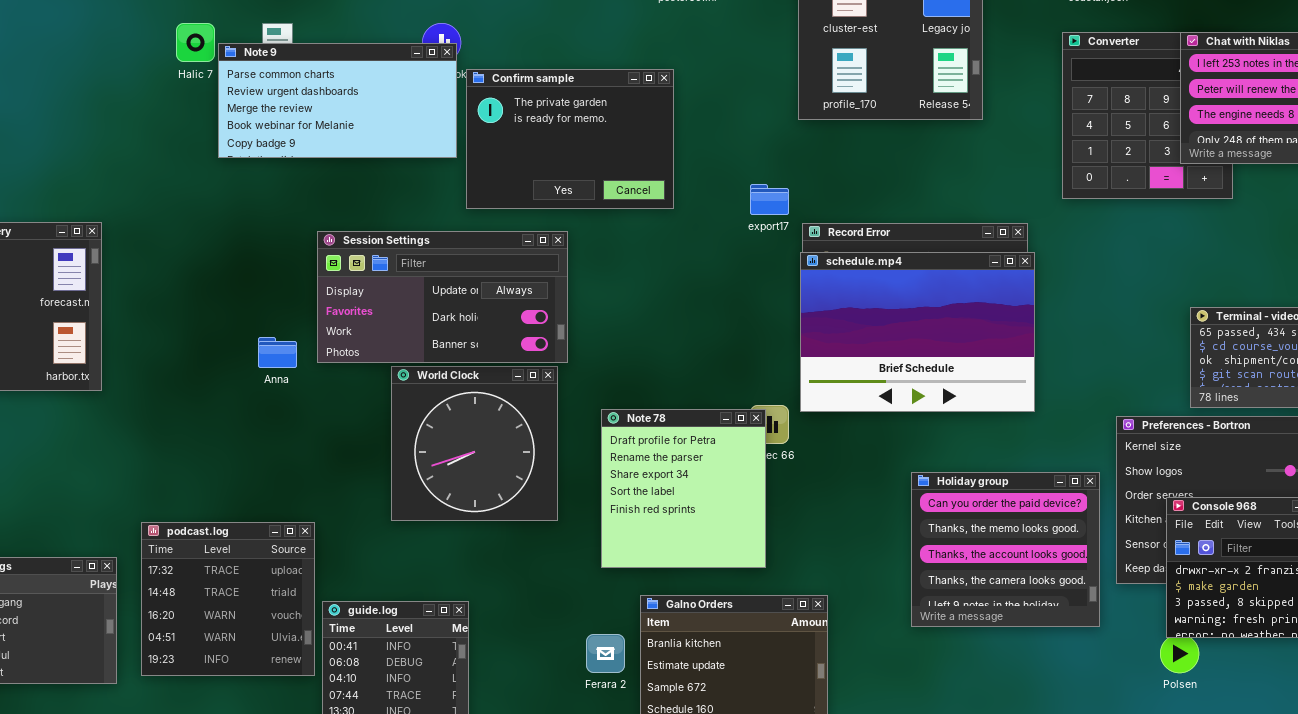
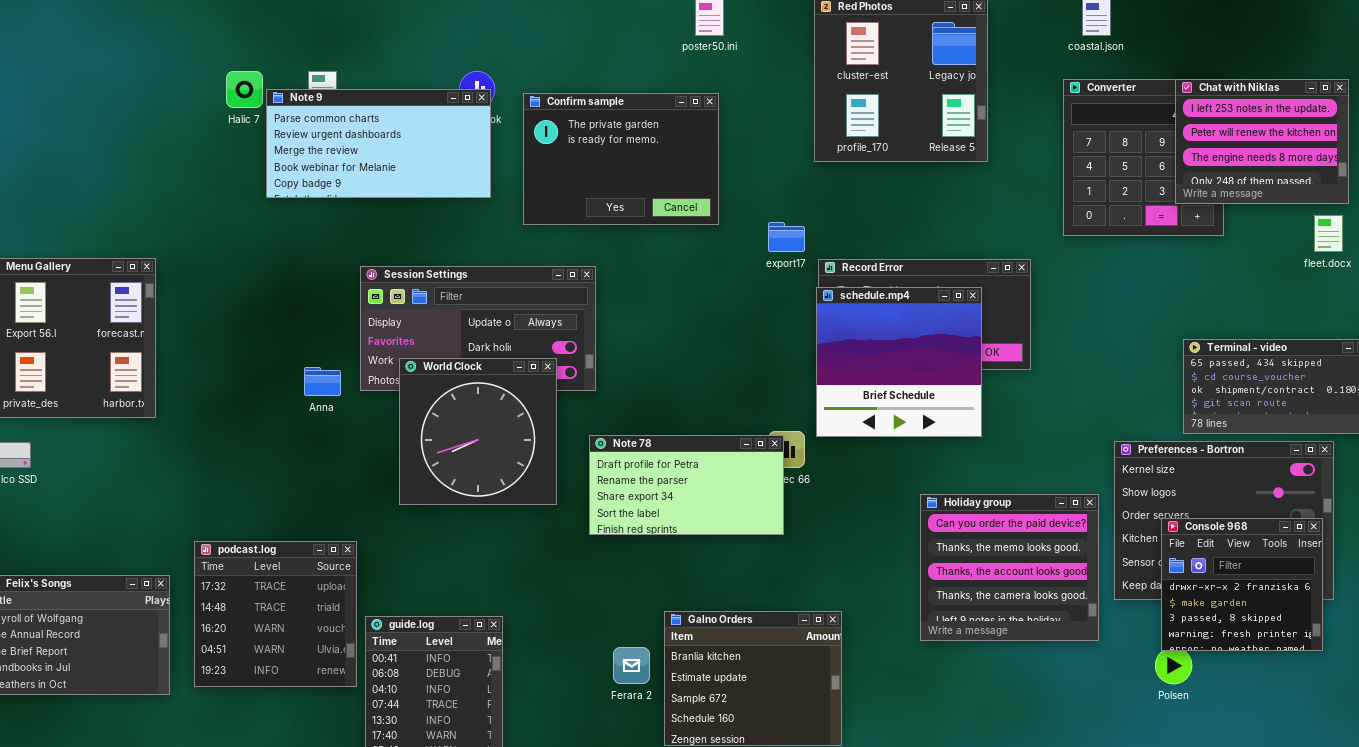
Confirm sample: [466,69,674,209] -> [523,93,719,225], moved
schedule.mp4: [800,252,1035,412] -> [816,287,982,437], resized
World Clock: [391,366,558,521] -> [399,358,557,505], moved
Note 78: [601,409,766,568] -> [589,435,784,535], resized

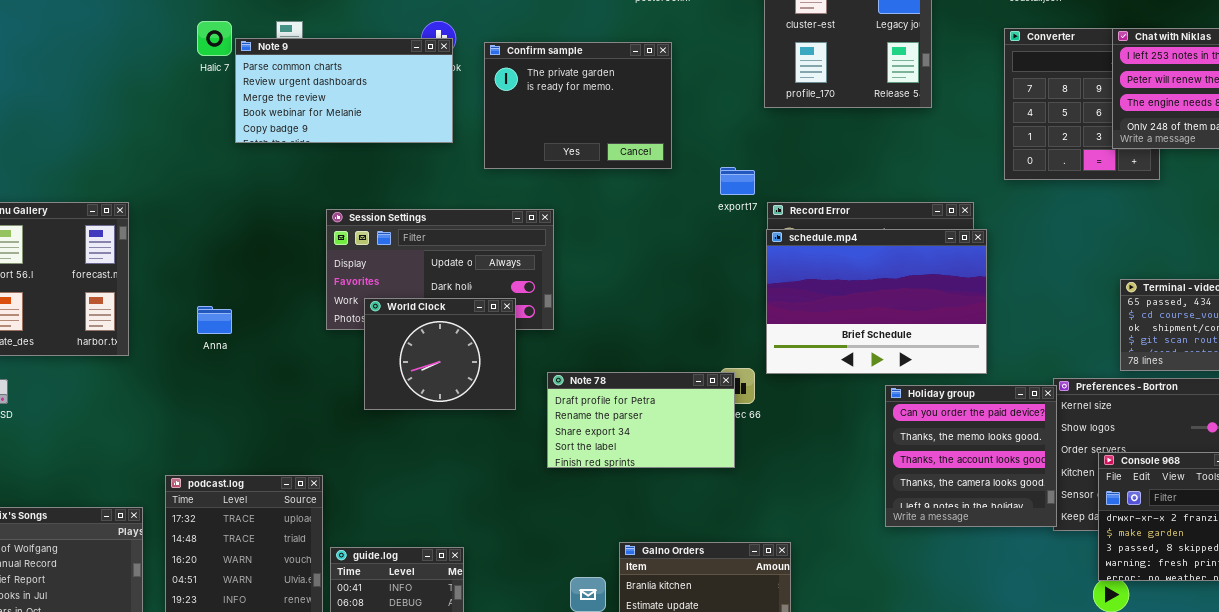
schedule.mp4: [816,287,982,437] -> [766,229,987,374], resized
World Clock: [399,358,557,505] -> [364,298,516,410], resized
Anna: [304,367,341,396] -> [197,306,232,334], moved
Holiday group: [920,494,1099,641] -> [885,385,1057,527], moved

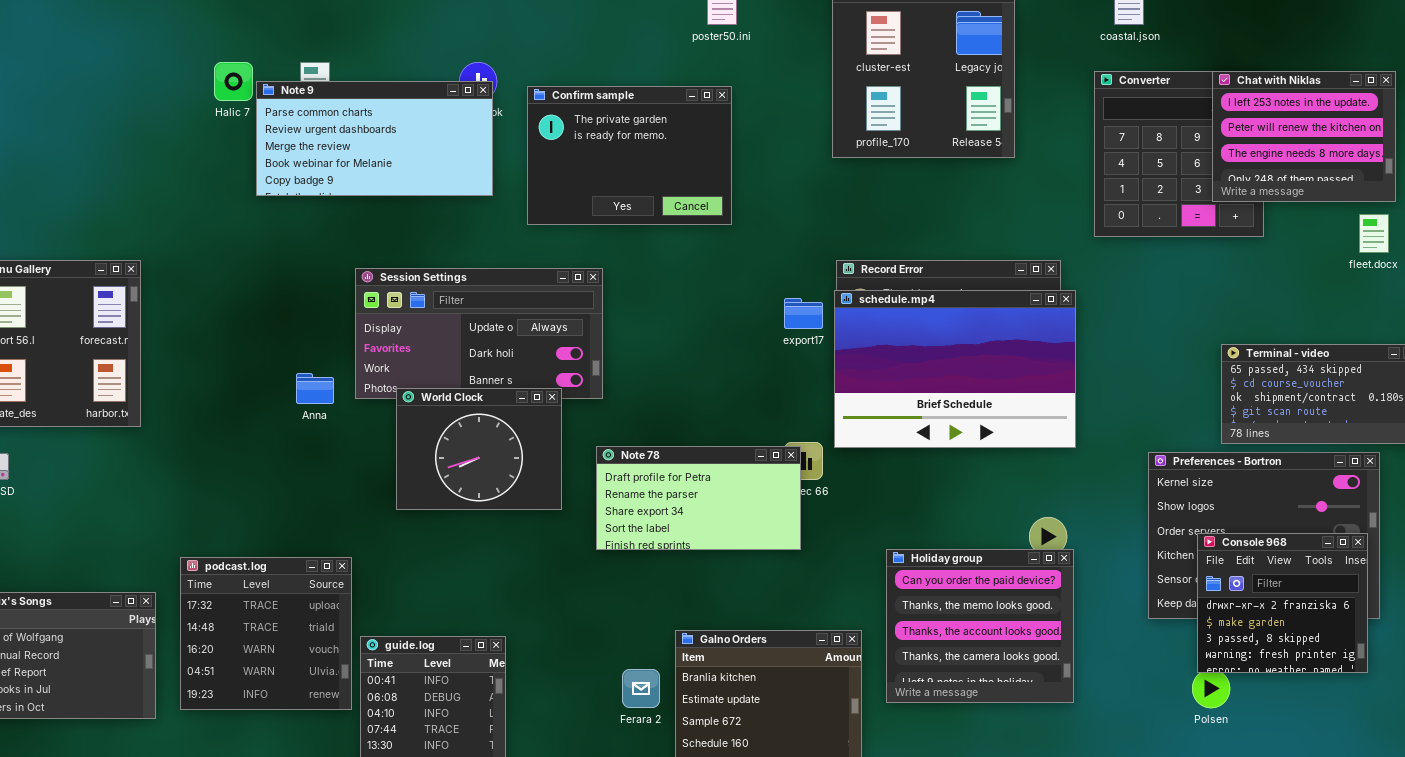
export17: [720,167,755,195] -> [784,298,823,329], moved
World Clock: [364,298,516,410] -> [396,388,562,510], moved
Anna: [197,306,232,334] -> [296,373,334,404], moved
Holiday group: [885,385,1057,527] -> [886,549,1074,703], moved

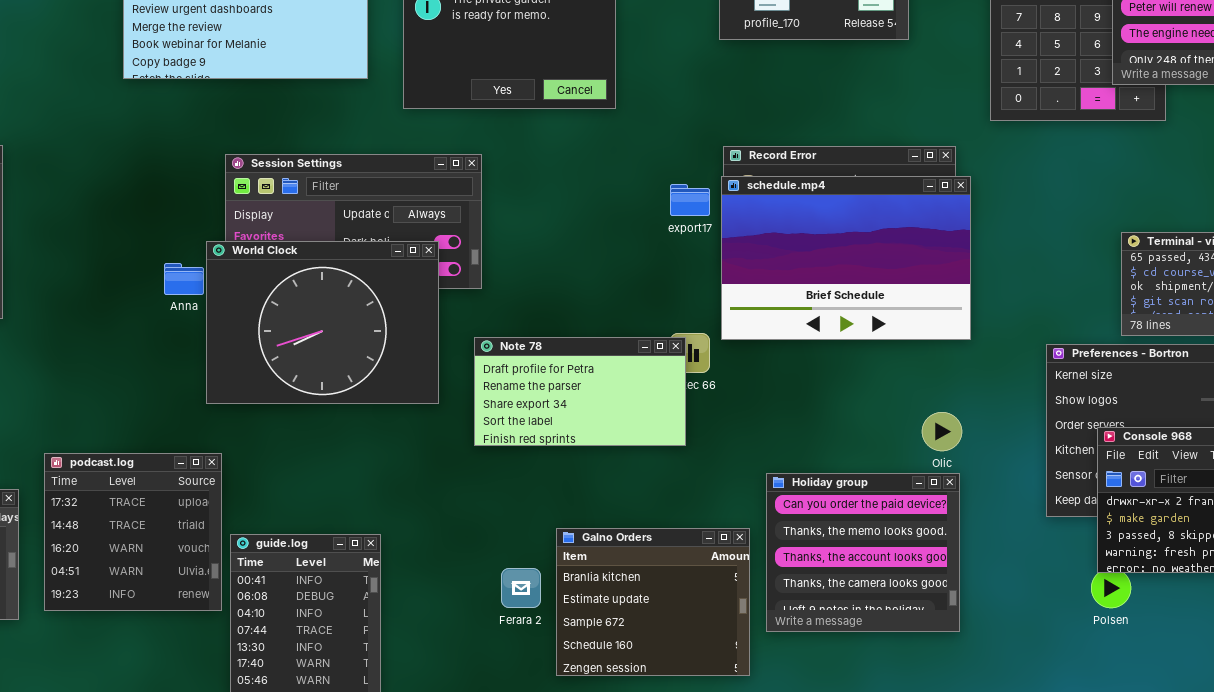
World Clock: [396,388,562,510] -> [206,241,439,404], resized
Holiday group: [886,549,1074,703] -> [766,473,960,632], moved

